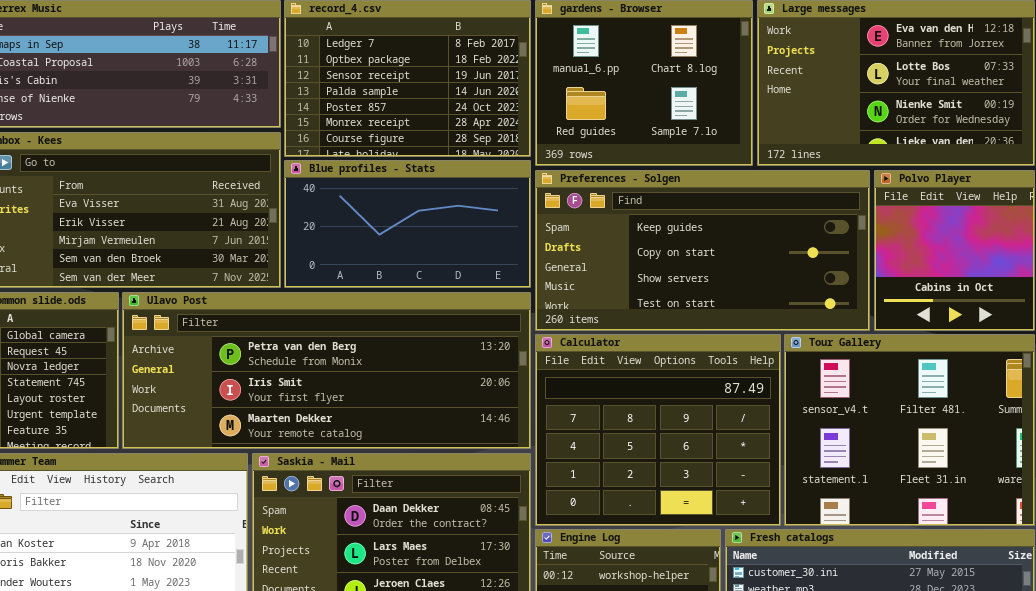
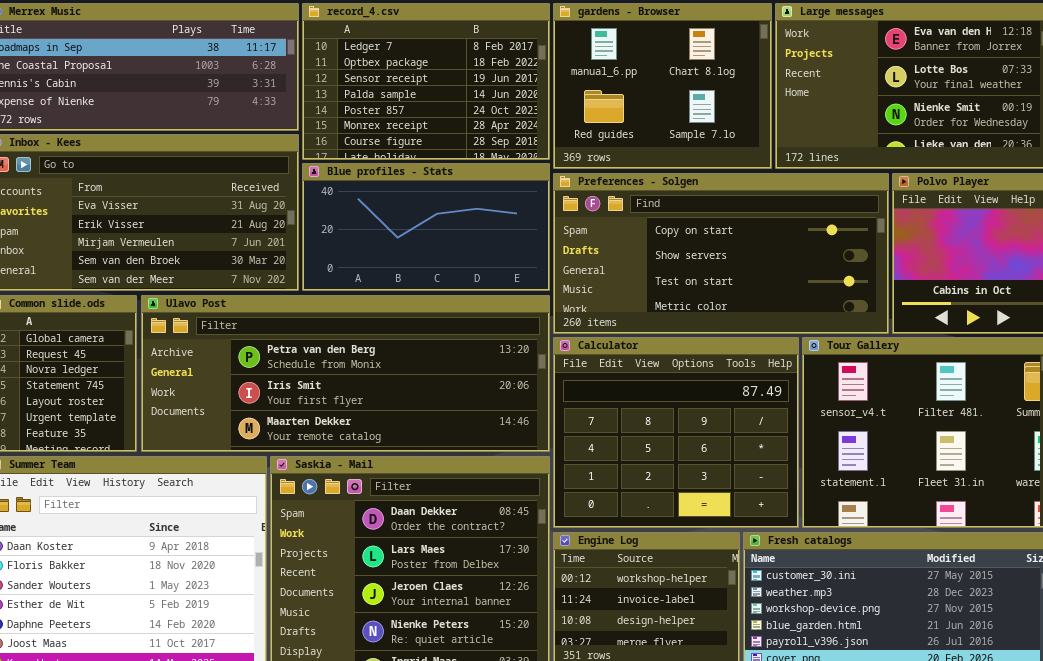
Preferences - Solgen: [535,170,870,331] -> [553,173,889,334], scrolled down 1 row

